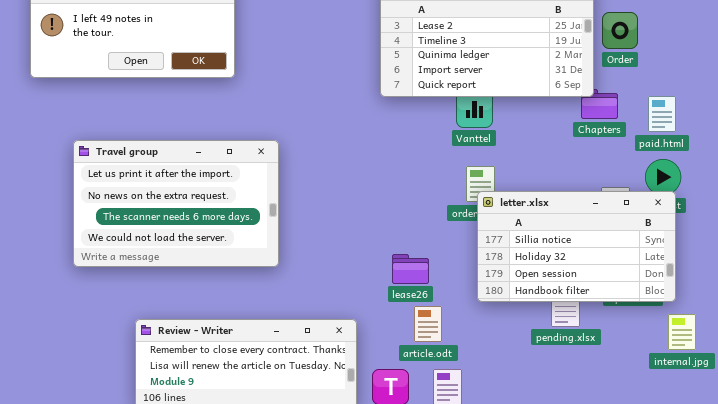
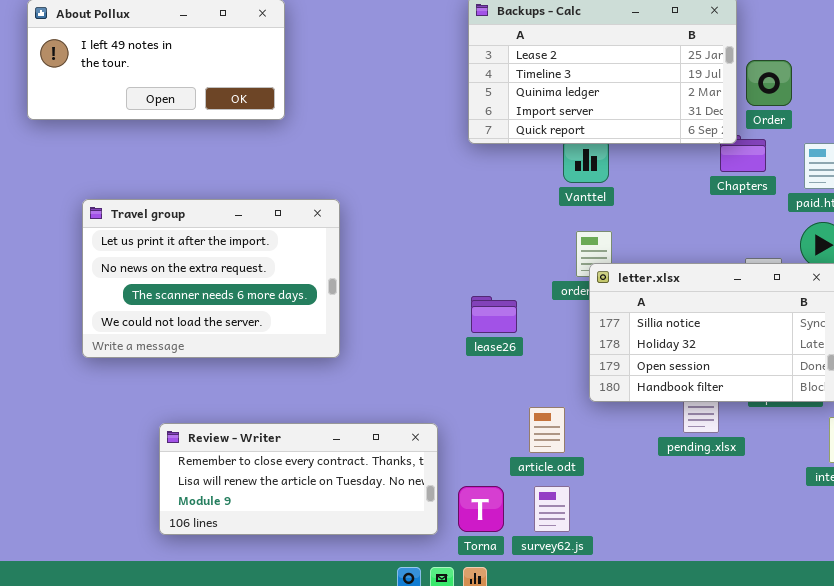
Order: [602,12,638,49] -> [746,60,792,106], moved
lease26: [392,254,429,284] -> [471,296,517,333], moved
article.odt: [414,306,442,342] -> [529,407,565,453], moved

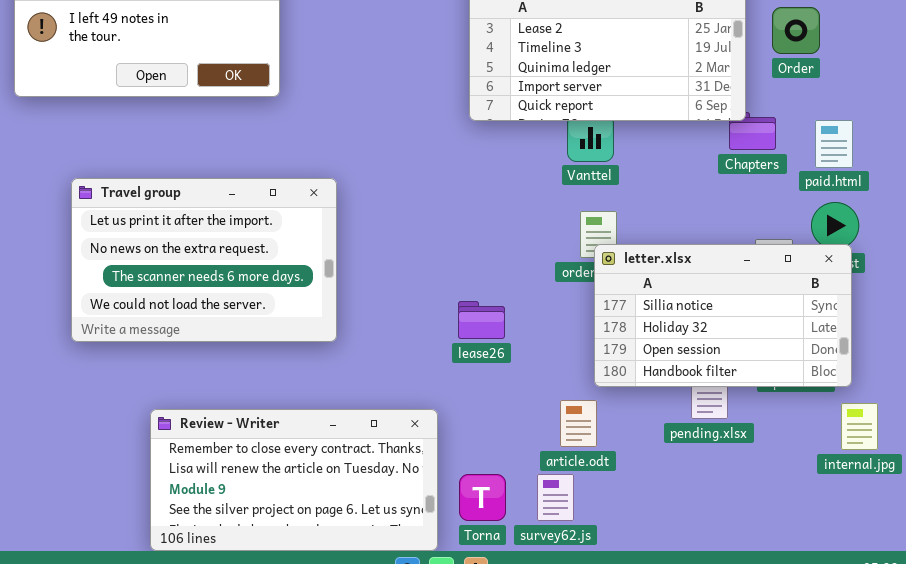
Order: [746,60,792,106] -> [772,7,820,54], moved
lease26: [471,296,517,333] -> [458,301,505,339], moved
article.odt: [529,407,565,453] -> [560,400,597,447], moved
Review - Writer: [159,423,438,535] -> [150,409,438,551], resized

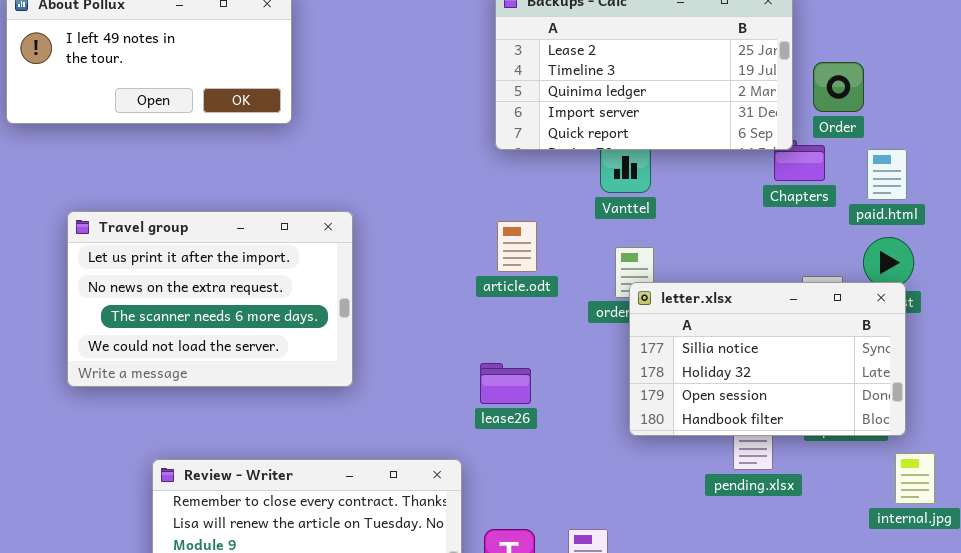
Order: [772,7,820,54] -> [813,62,864,112], moved
lease26: [458,301,505,339] -> [480,363,531,404], moved
article.odt: [560,400,597,447] -> [497,221,537,272], moved

